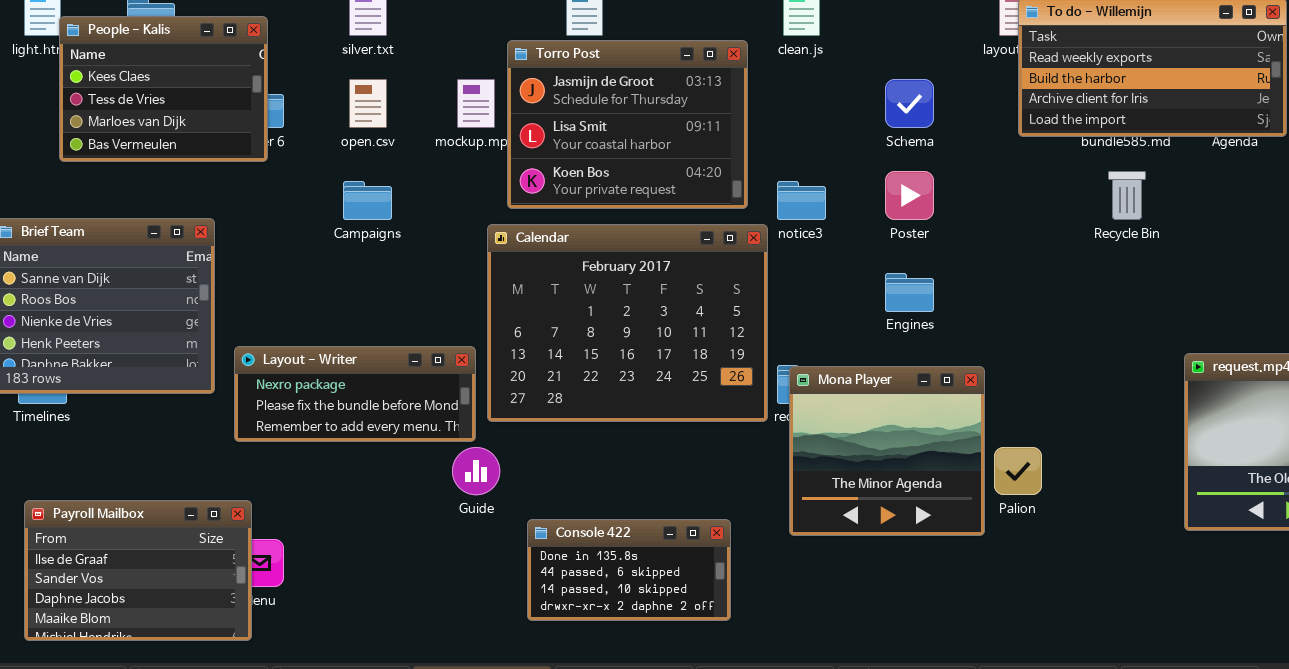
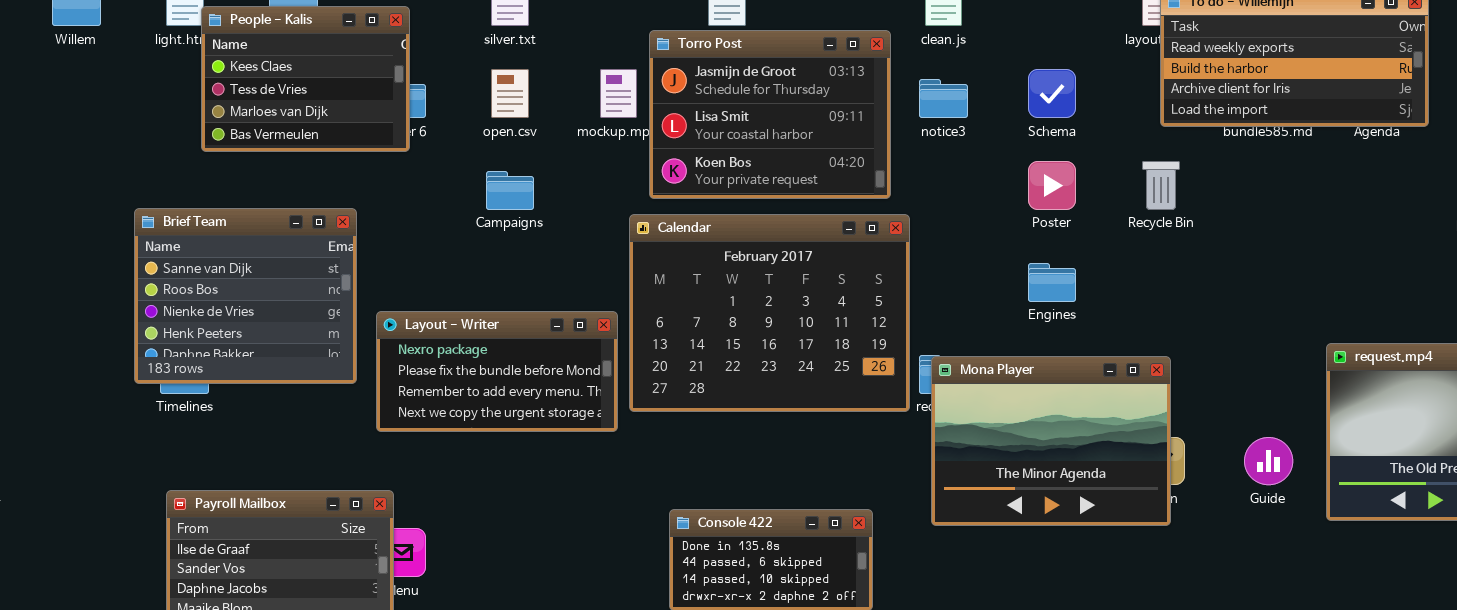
Recycle Bin: [1108,171,1146,220] -> [1142,161,1180,210], moved
notice3: [777,181,826,220] -> [919,79,968,118], moved
Layout - Writer: [234,346,476,442] -> [376,311,618,432], resized
Mona Player: [789,366,985,536] -> [931,356,1171,526], resized
Guide: [452,447,500,495] -> [1244,437,1293,485], moved

